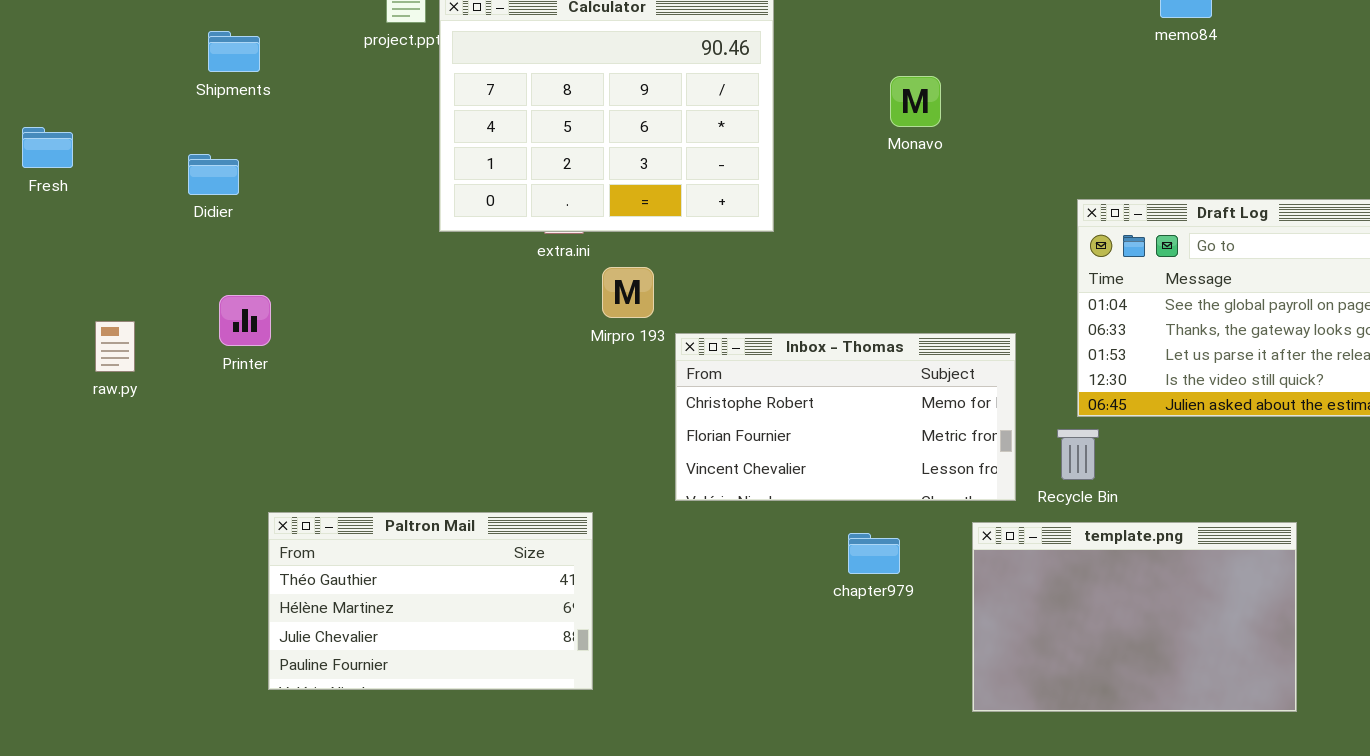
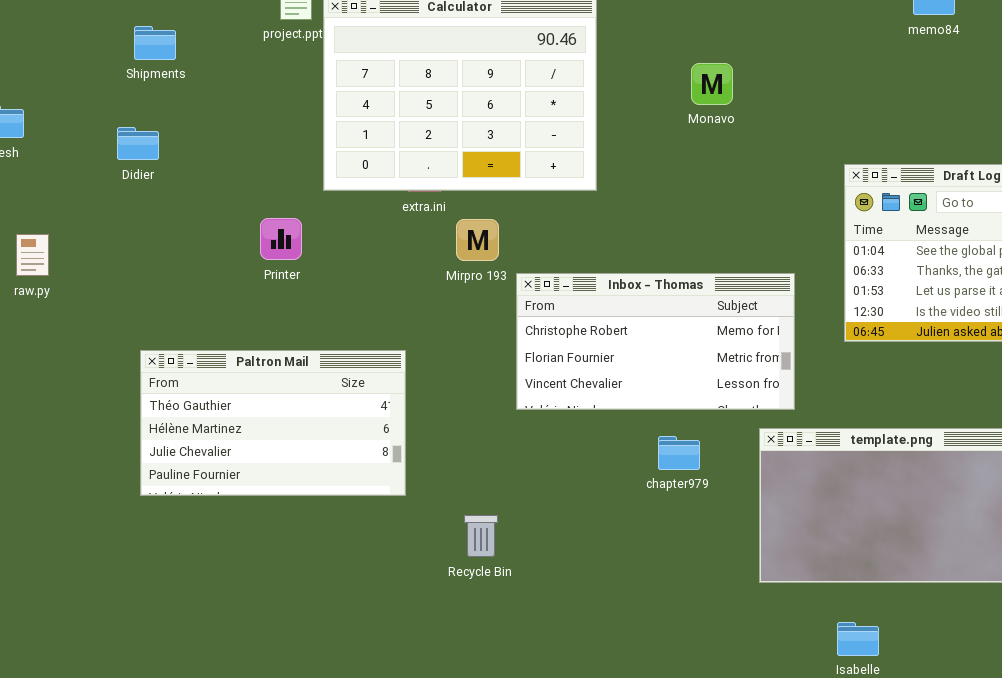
Printer: [219,295,271,346] -> [260,218,302,260], moved
raw.py: [95,321,135,372] -> [16,234,49,276], moved
Recycle Bin: [1057,429,1099,480] -> [464,515,498,557], moved
Paltron Mail: [268,512,593,690] -> [140,350,406,496], moved

